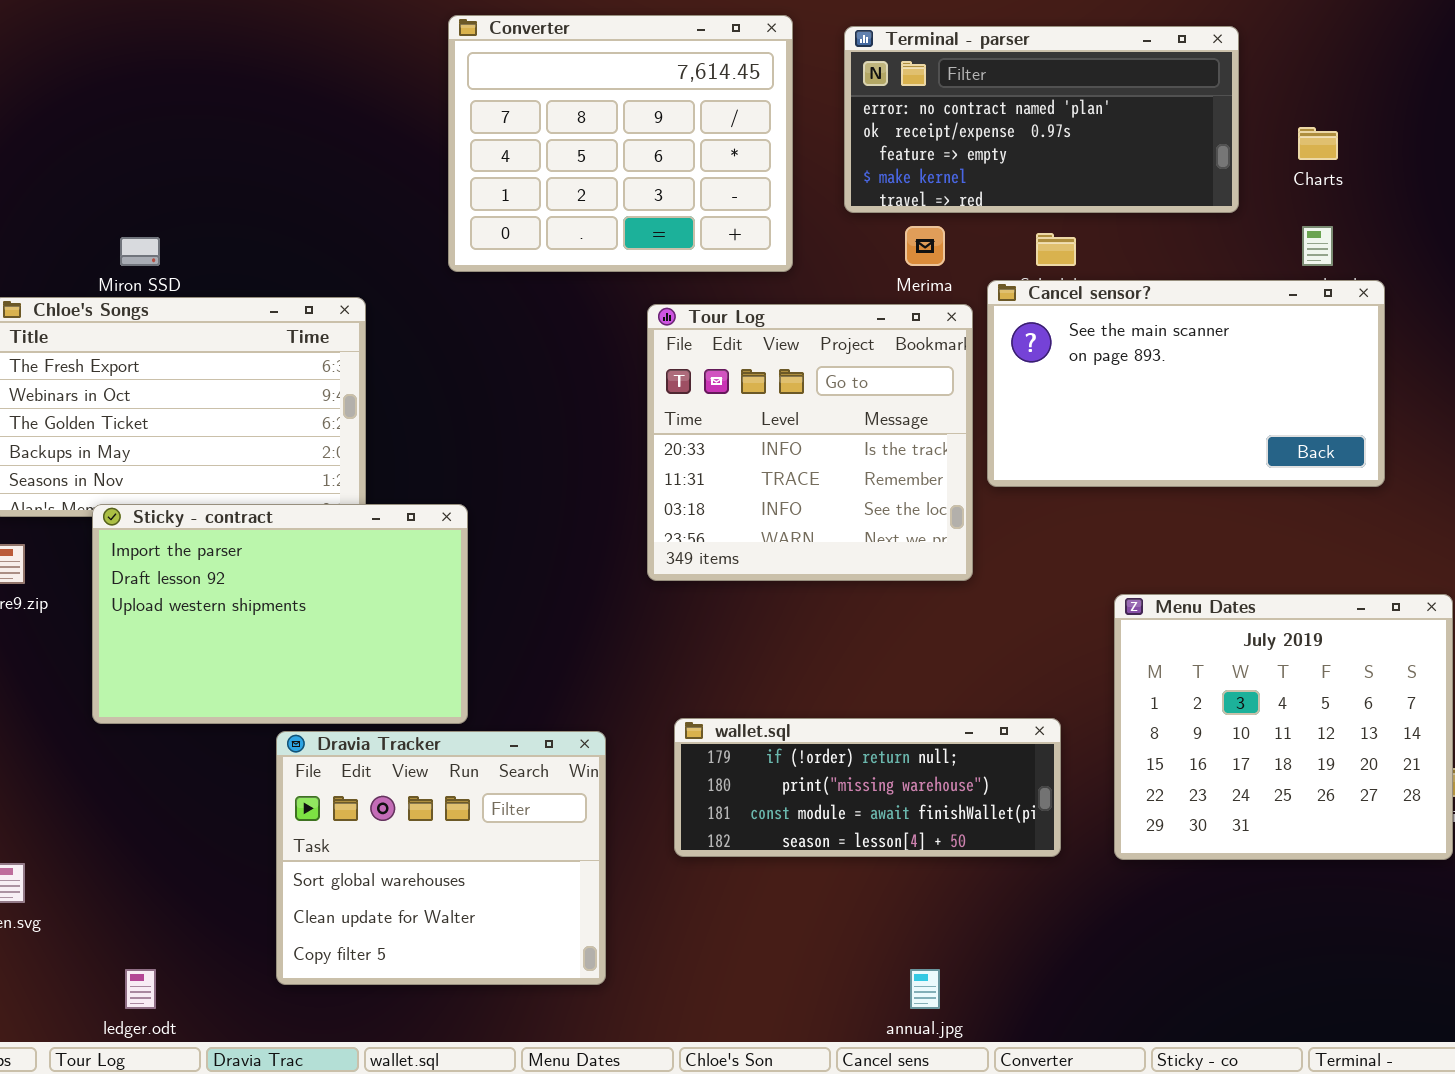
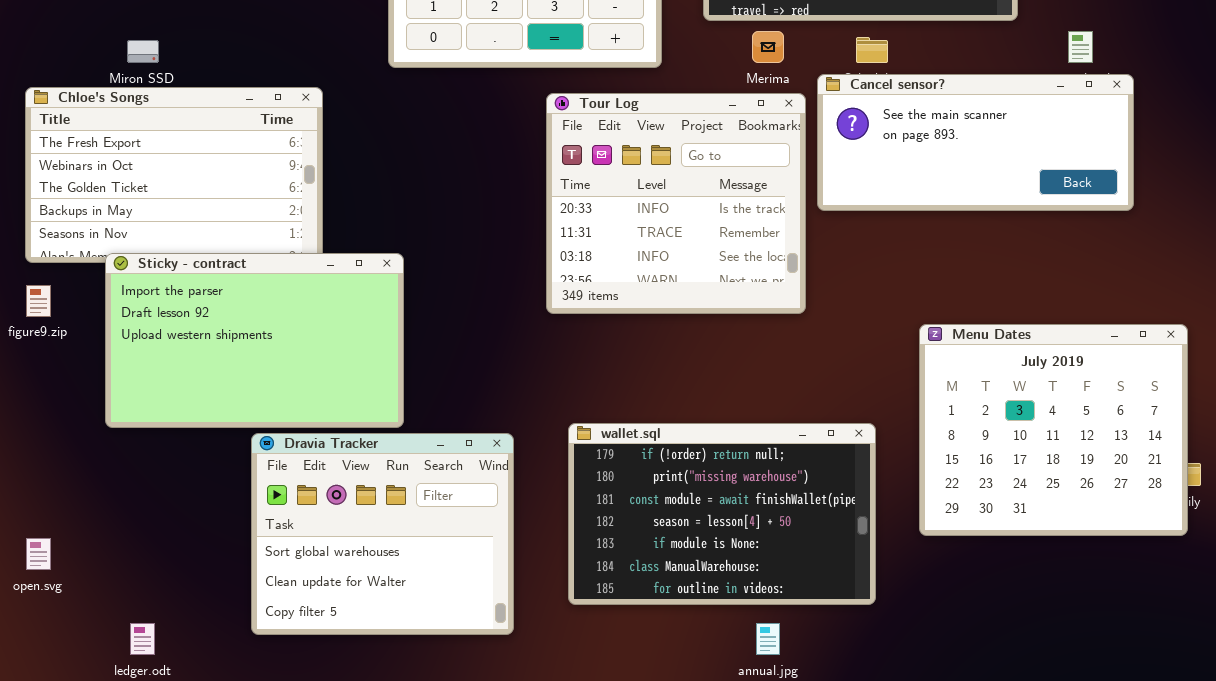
Cancel sensor?: [987,280,1385,487] -> [817,74,1134,211], resized
wallet.sql: [674,718,1061,857] -> [568,423,876,605], resized

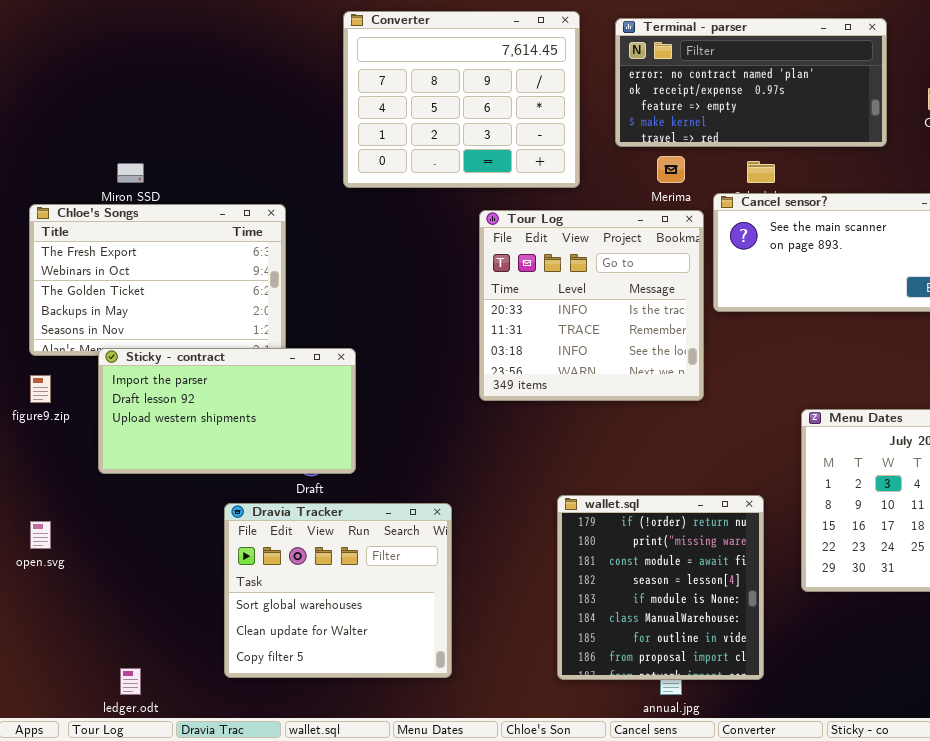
Sticky - contract: [105,253,404,428] -> [98,348,356,474], resized
wallet.sql: [568,423,876,605] -> [557,495,764,680], resized
open.svg: [26,538,51,570] -> [30,521,51,549], moved

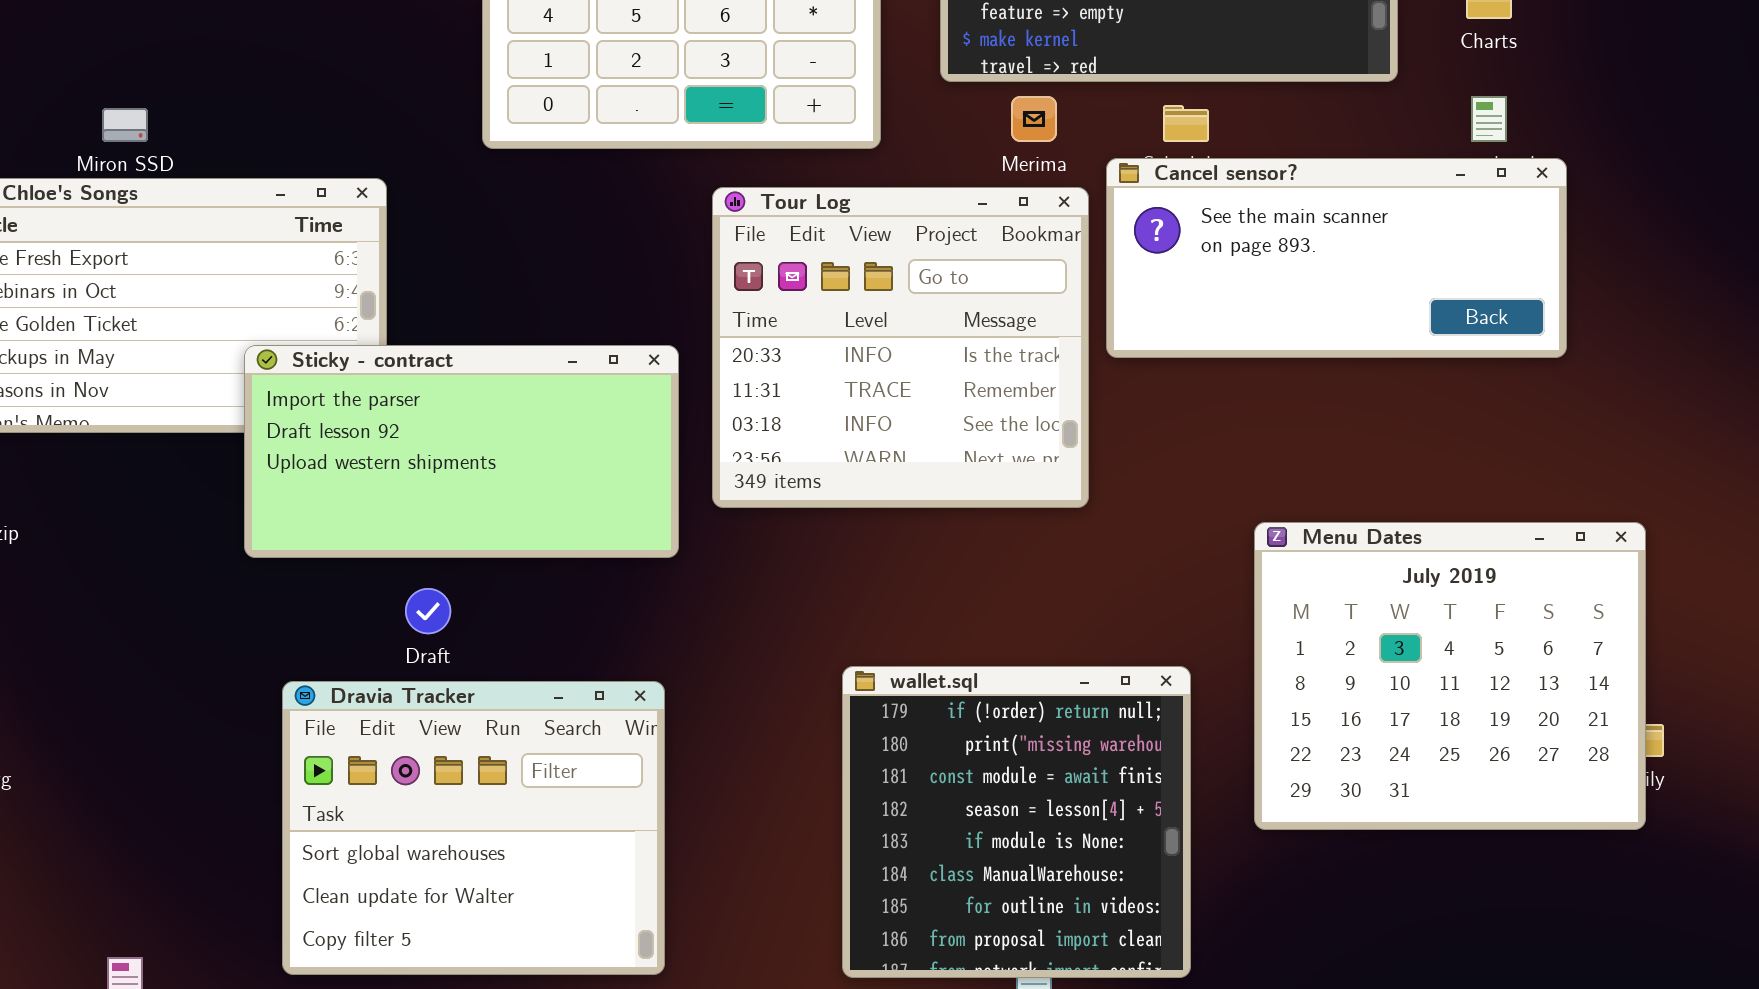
Sticky - contract: [98,348,356,474] -> [244,345,679,558], moved

